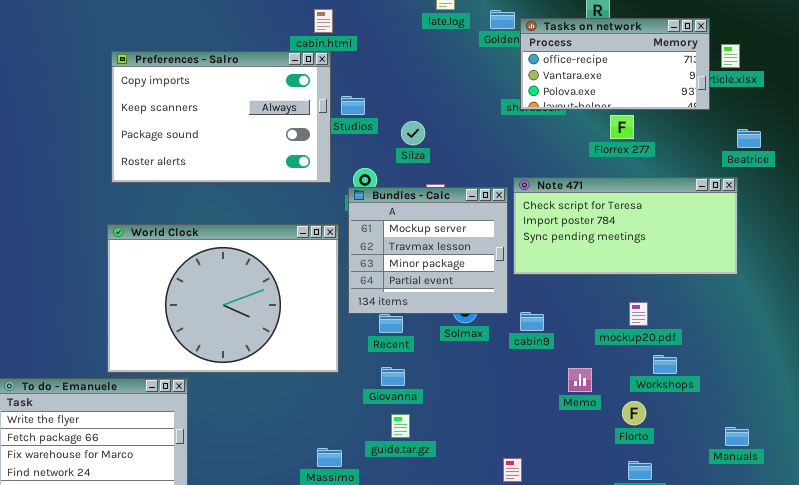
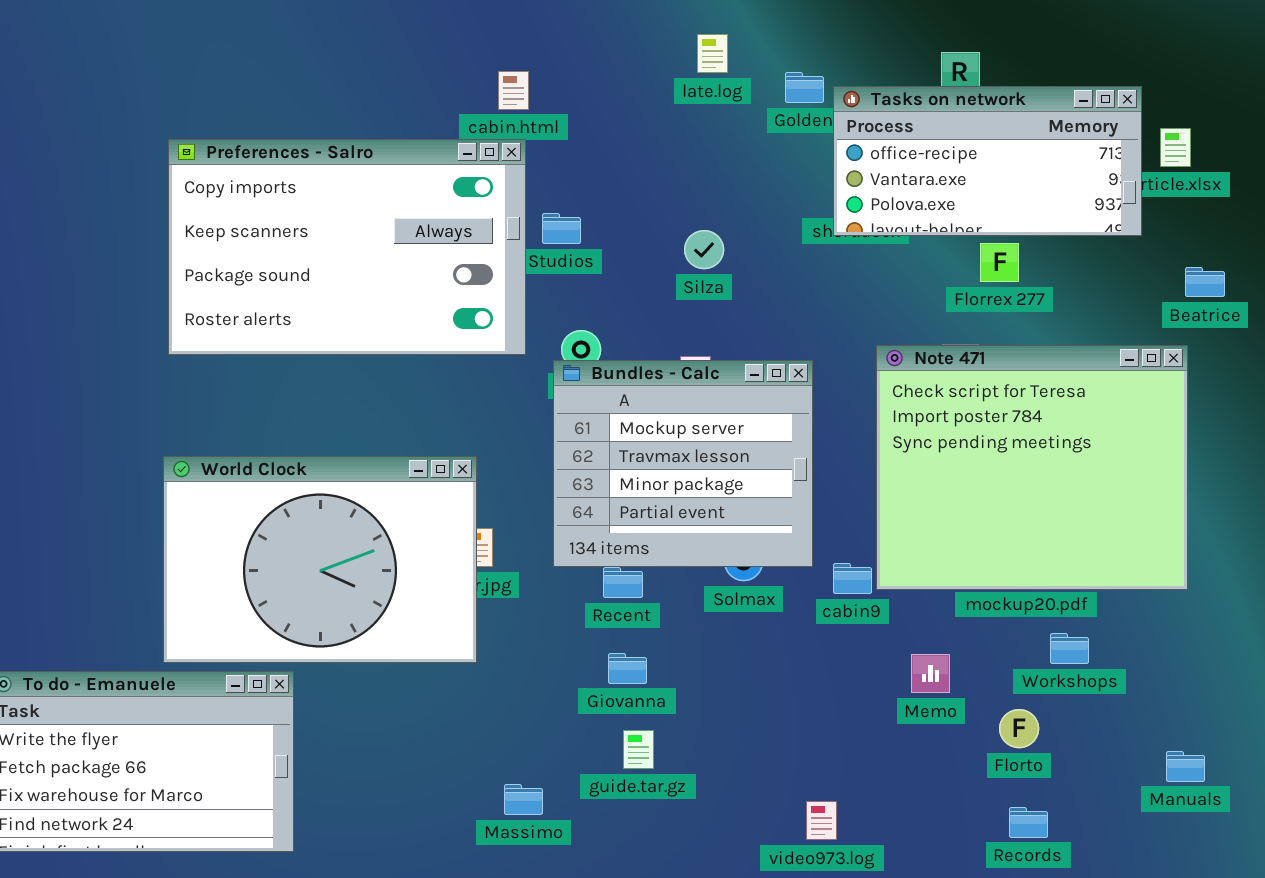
Silza: [401,121,425,145] -> [684,230,724,269], moved
Note 471: [513,177,738,275] -> [876,345,1188,590], resized
World Clock: [107,224,339,373] -> [163,456,477,663], resized

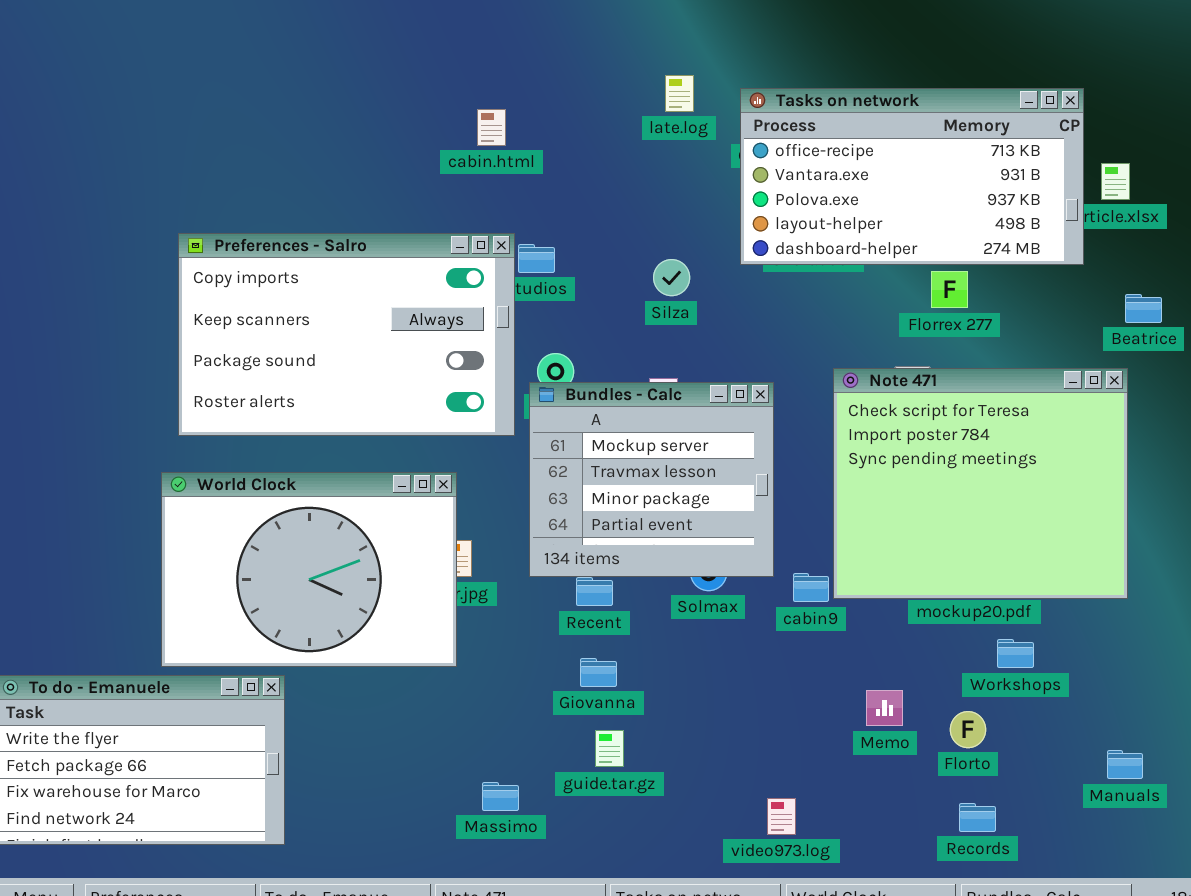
Tasks on network: [833,86,1142,236] -> [740,88,1084,265], resized
Preferences - Salro: [168,139,526,355] -> [178,233,515,436], moved
Memo: [911,654,950,693] -> [866,690,903,726], moved

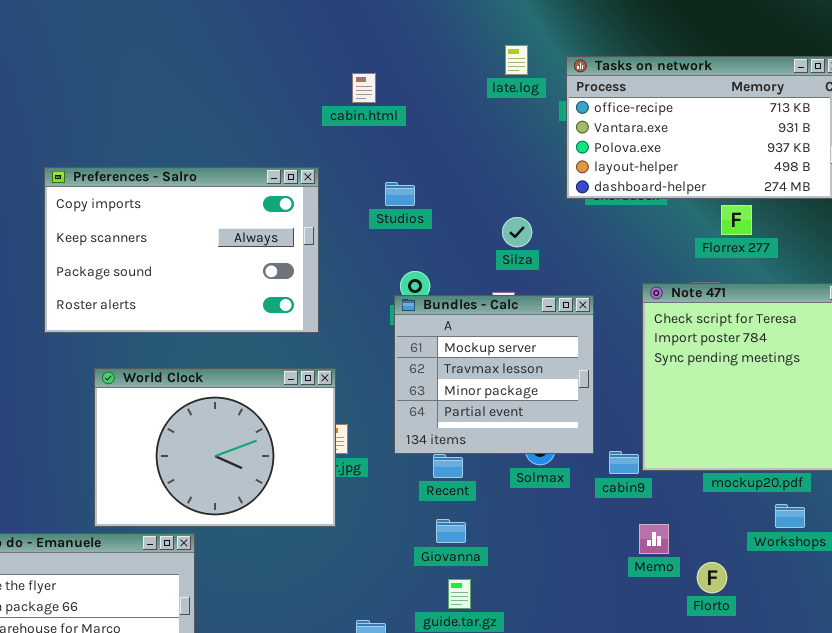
Preferences - Salro: [178,233,515,436] -> [44,167,319,333], moved
Silza: [653,259,690,296] -> [502,217,532,247], moved
Memo: [866,690,903,726] -> [639,524,669,554], moved
Florto: [950,711,986,748] -> [697,562,727,593], moved

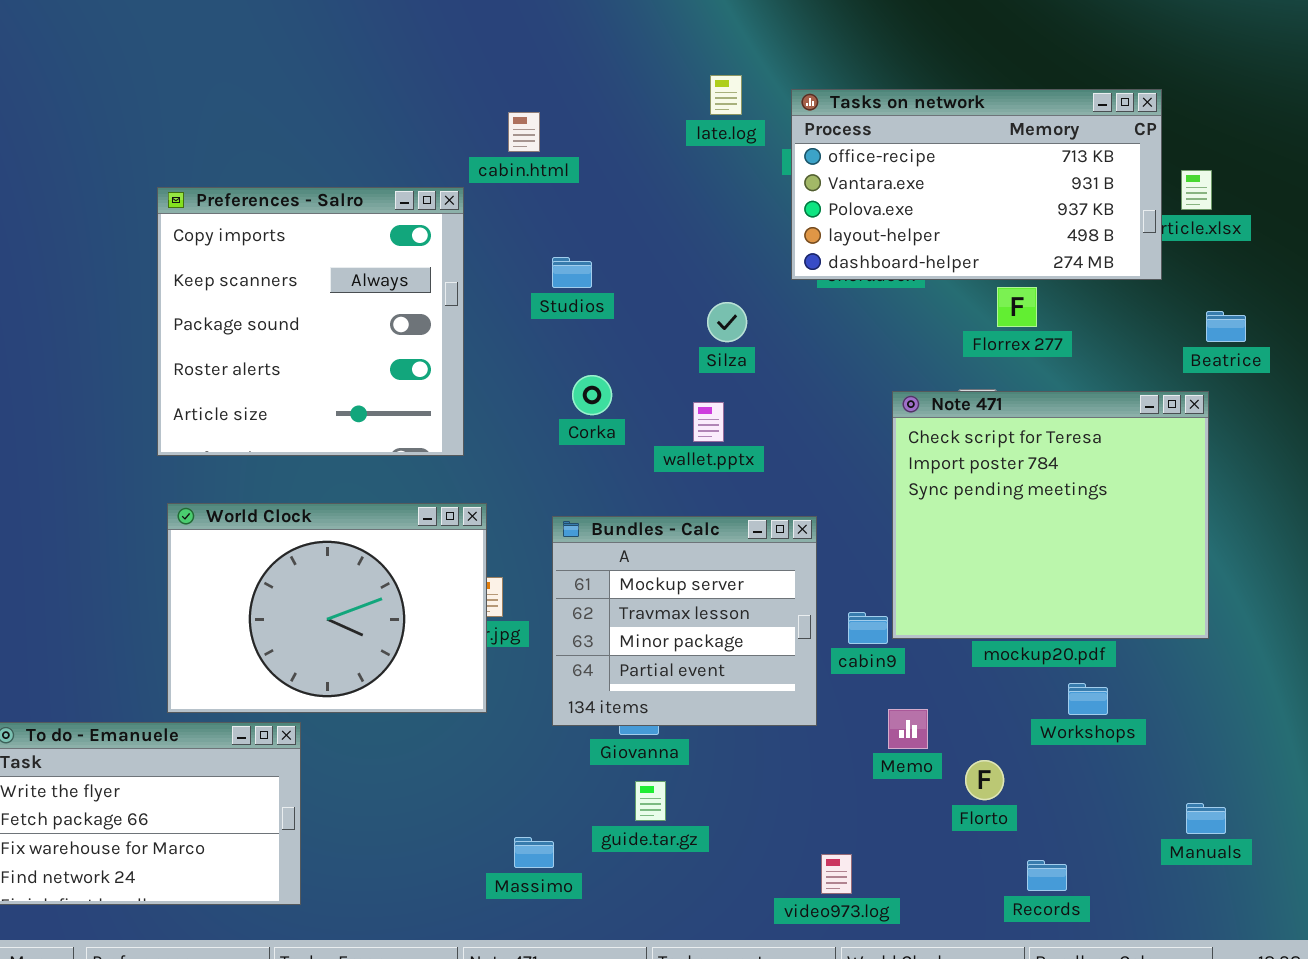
Preferences - Salro: [44,167,319,333] -> [157,187,464,456], resized
Bundles - Calc: [394,295,594,454] -> [552,516,817,726], moved

